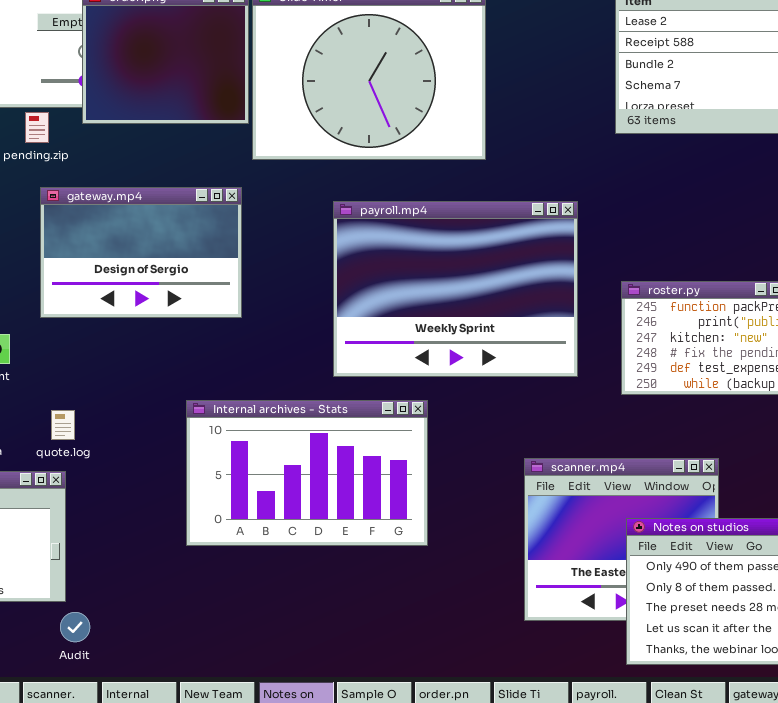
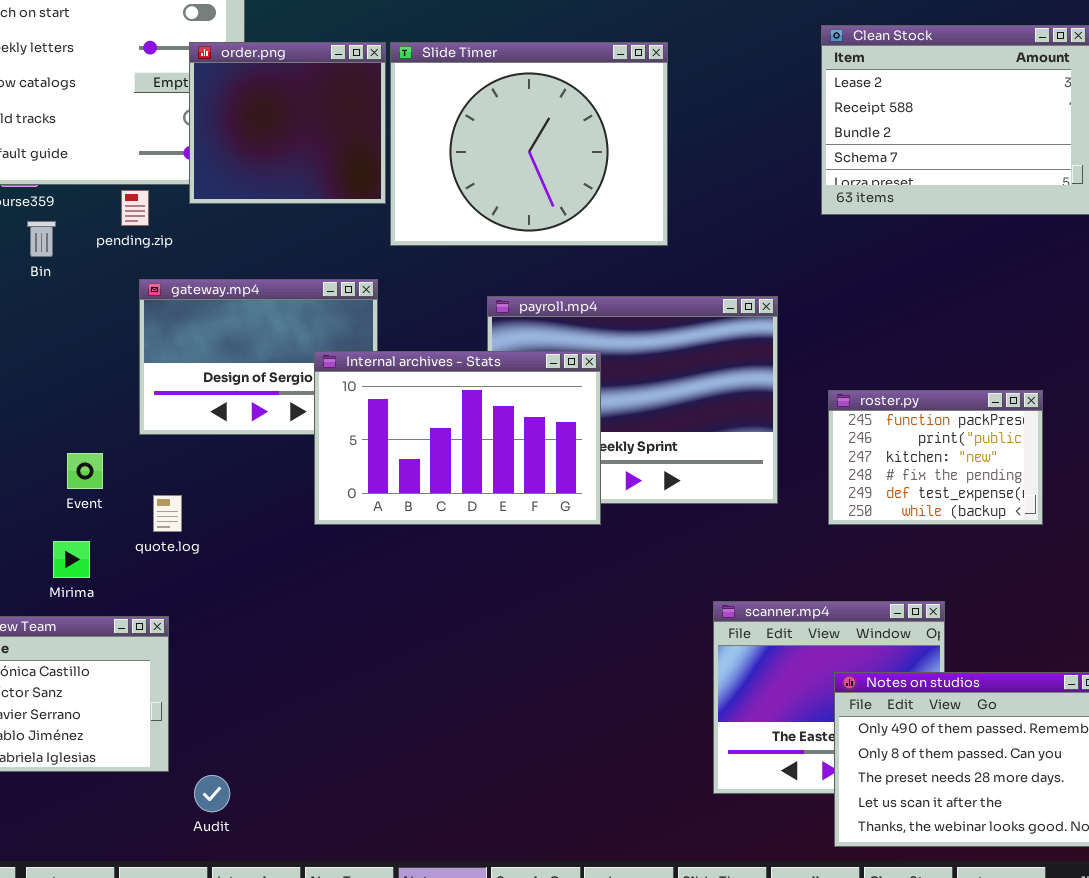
Internal archives - Stats: [186,400,428,546] -> [314,351,601,525], moved
quote.log: [51,410,75,440] -> [153,495,182,532], moved
Audit: [60,612,90,642] -> [194,775,230,812], moved

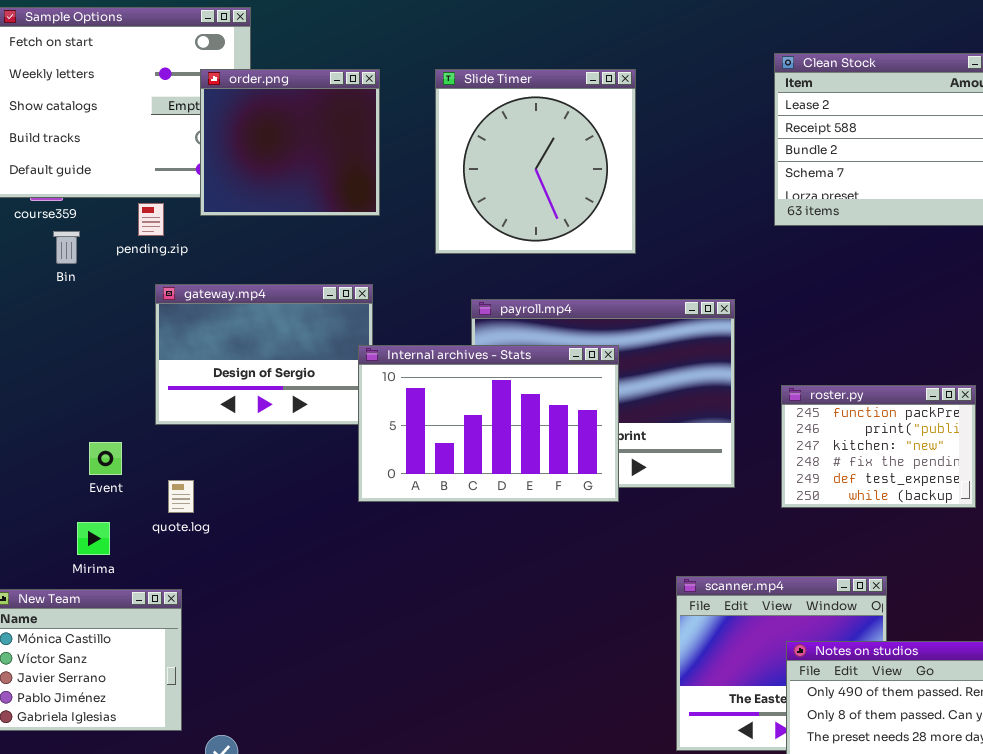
Slide Timer: [390,42,668,246] -> [435,69,636,254], resized
Internal archives - Stats: [314,351,601,525] -> [358,345,619,502], moved

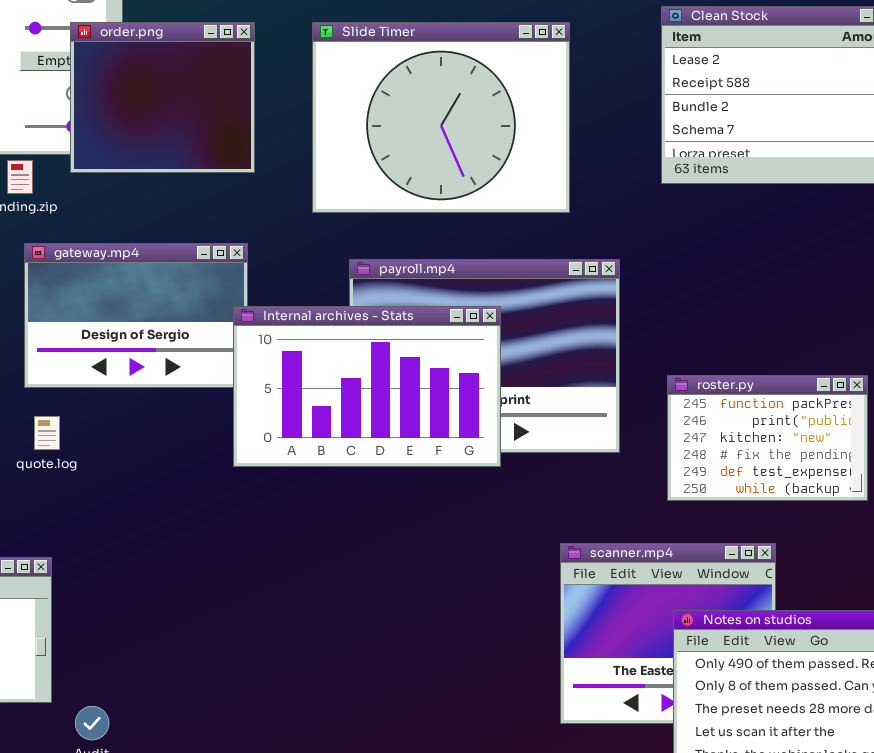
Slide Timer: [435,69,636,254] -> [312,22,570,213], resized
roster.py: [781,385,976,508] -> [667,375,868,501], moved
quote.log: [168,480,194,513] -> [34,416,60,450], moved

